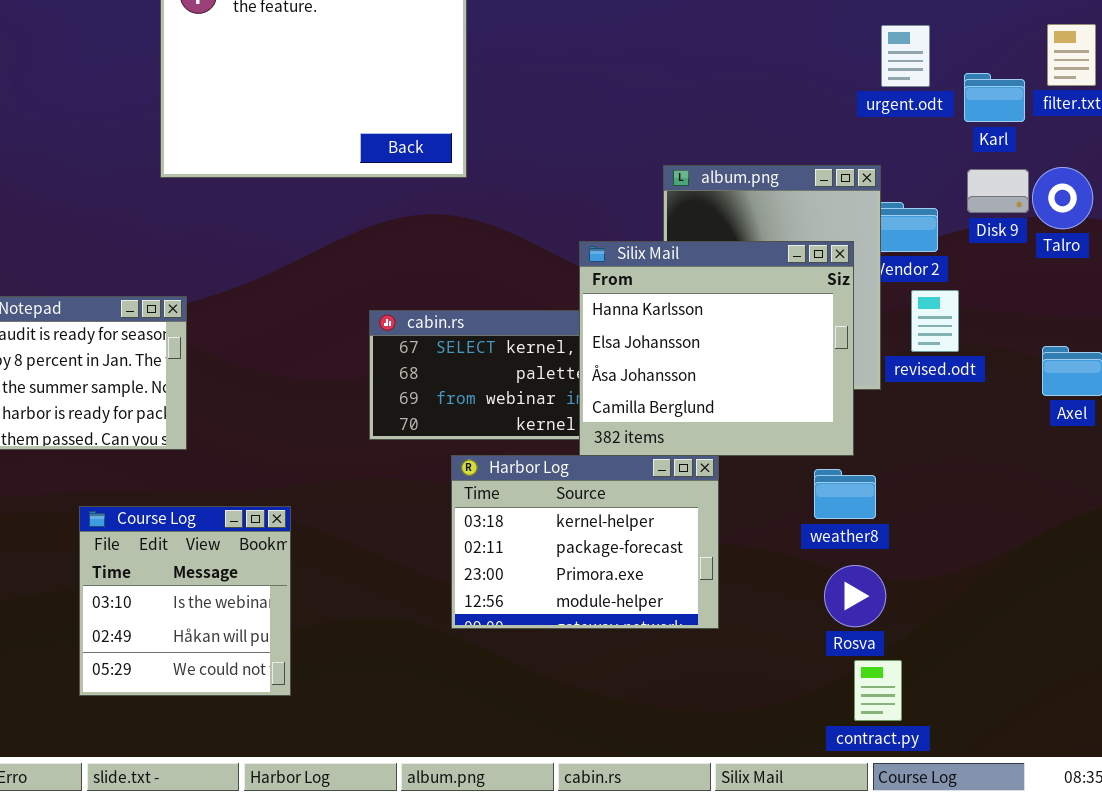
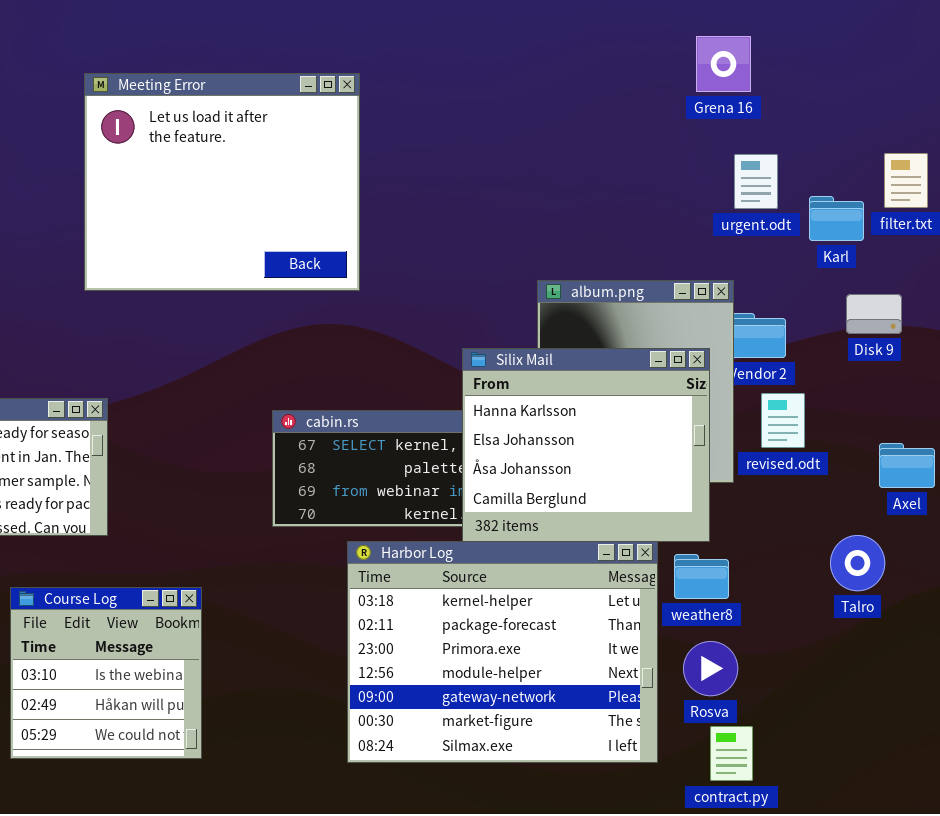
Talro: [1032,167,1093,229] -> [830,535,885,591], moved
Disk 9: [967,169,1029,213] -> [846,294,902,334], moved
Harbor Log: [451,455,719,629] -> [347,541,658,763], resized

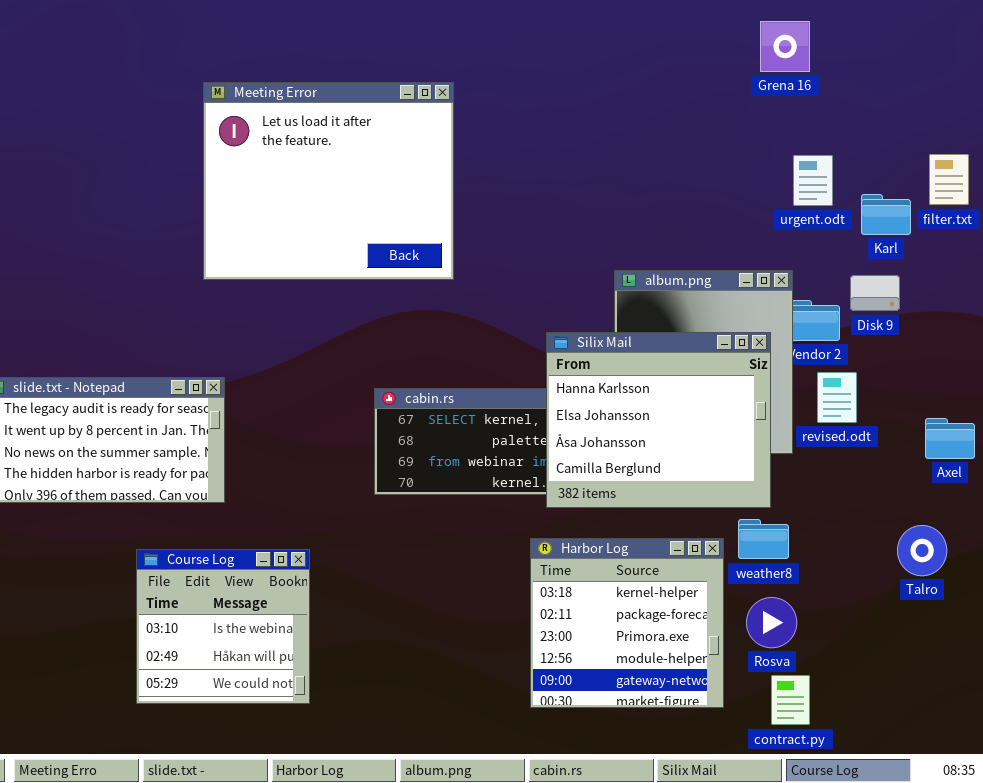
Grena 16: [696,36,751,92] -> [760,21,810,72], moved
Disk 9: [846,294,902,334] -> [850,275,900,311], moved
Talro: [830,535,885,591] -> [897,525,947,576], moved
Harbor Log: [347,541,658,763] -> [530,538,724,708], resized

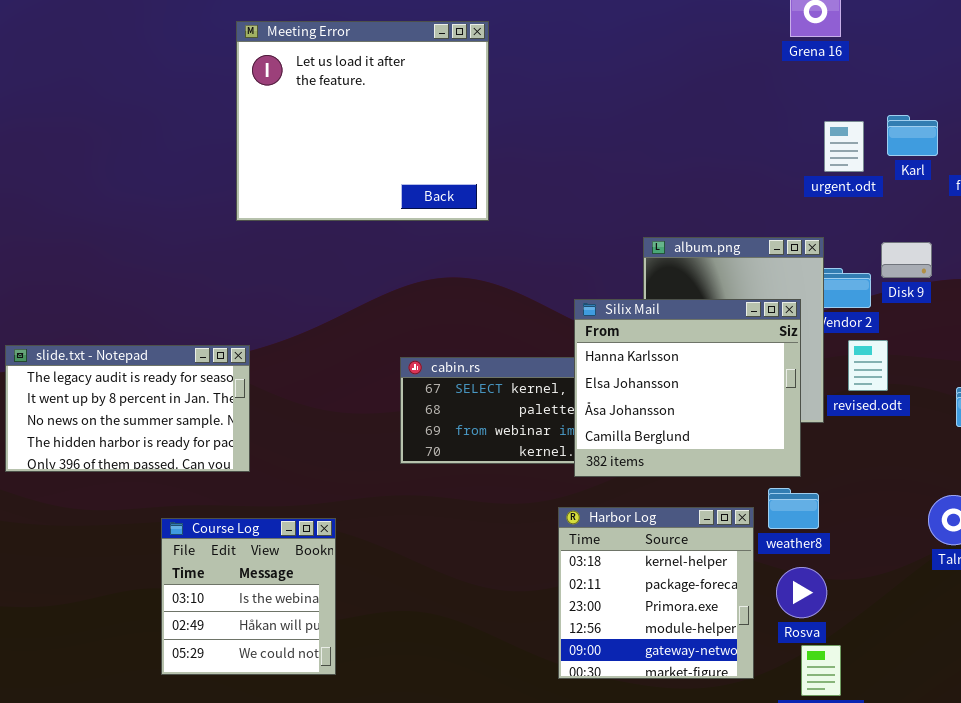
Meeting Error: [203,82,454,280] -> [236,21,489,221], moved
Karl: [861,194,911,235] -> [887,115,938,156], moved

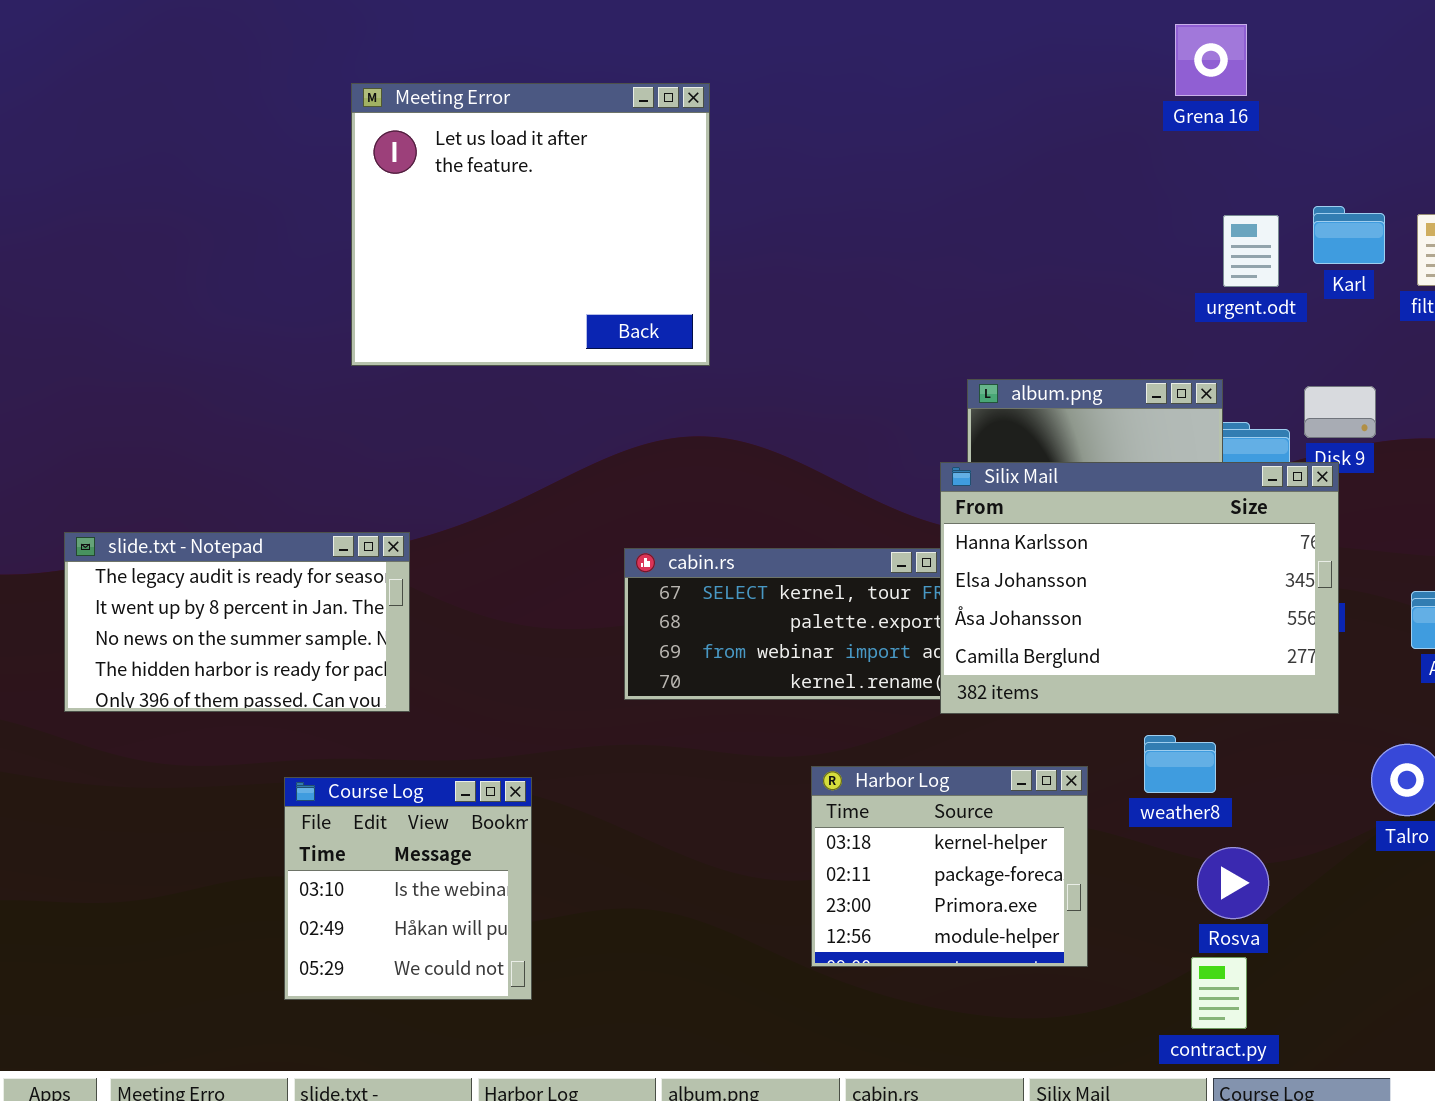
Meeting Error: [236,21,489,221] -> [351,83,710,366], moved
Silix Mail: [574,299,801,477] -> [940,462,1339,714], moved, resized
Harbor Log: [558,507,754,679] -> [811,766,1088,967], moved, resized
Rosva: [776,567,827,618] -> [1197,847,1269,919], moved

